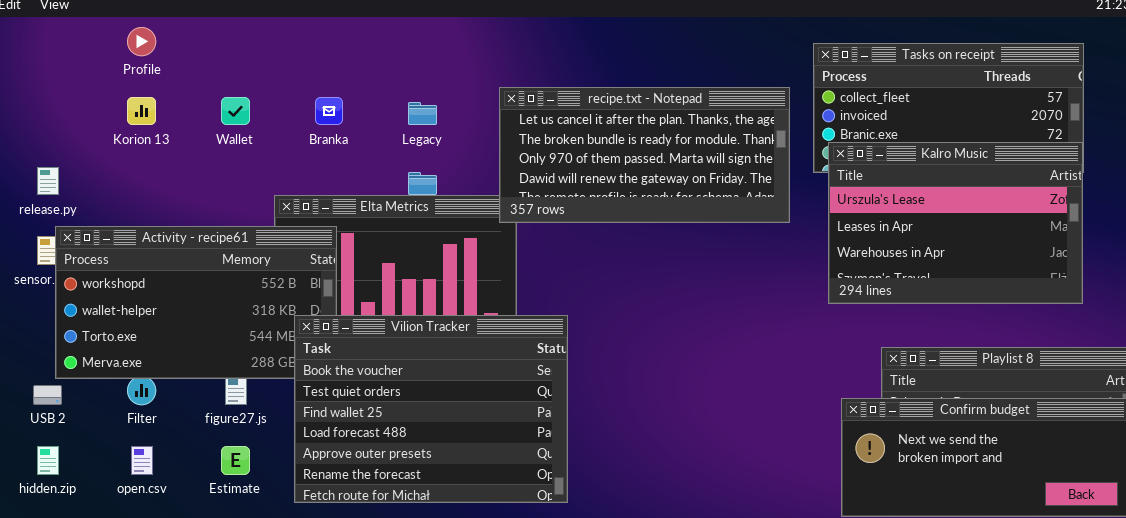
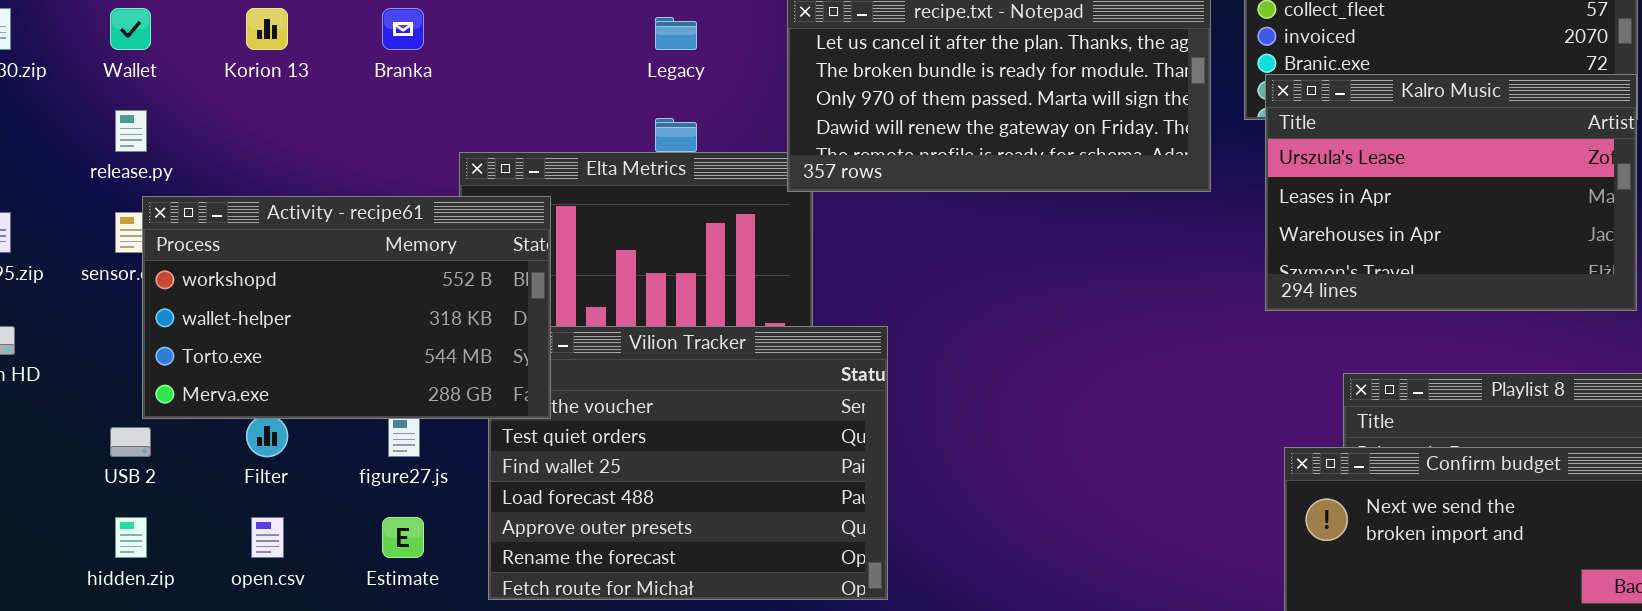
Wallet: [221,97,250,125] -> [110,8,151,50], moved
Branka: [315,97,343,125] -> [382,8,424,50], moved
Activity - recipe61: [55,226,337,379] -> [142,196,551,419], raised

